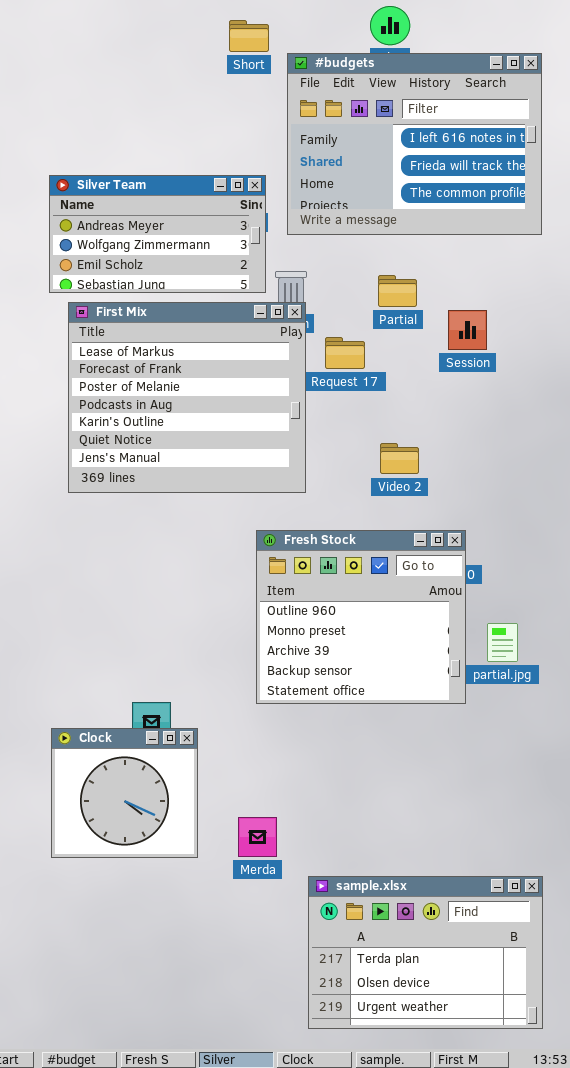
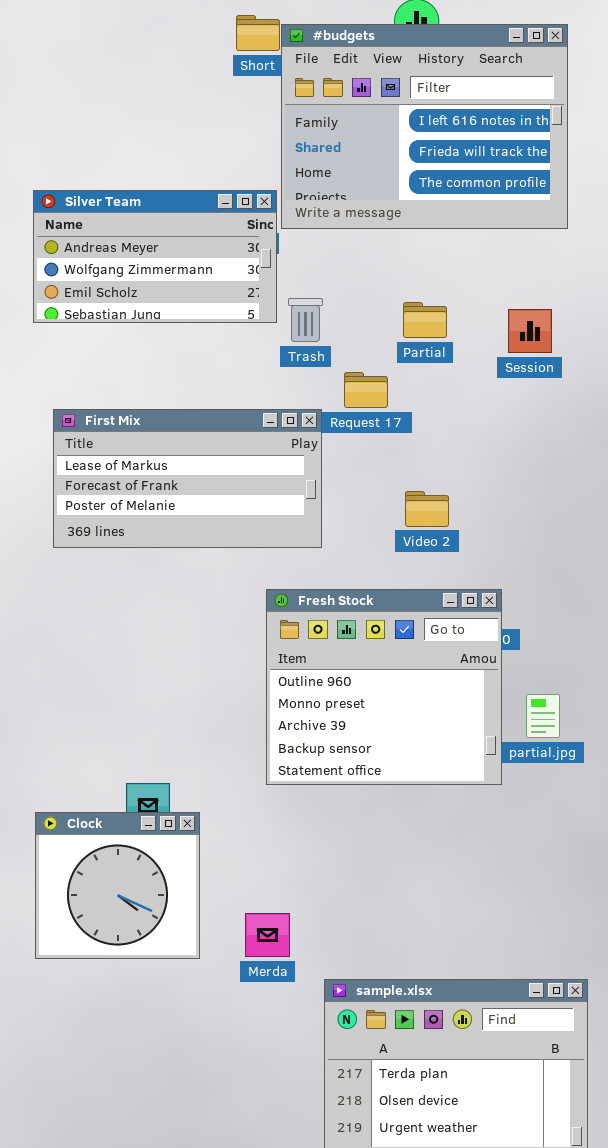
#budgets: [287,53,542,235] -> [281,24,568,229], moved
First Mix: [68,302,306,493] -> [53,409,322,548], resized
Session: [448,310,487,350] -> [508,309,552,353], moved

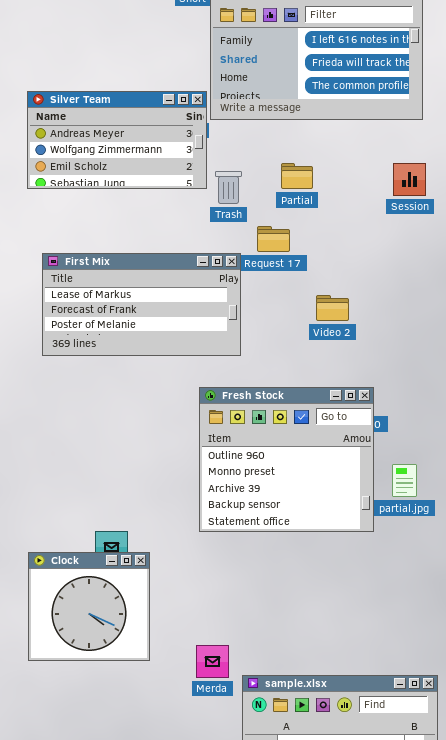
Partial: [403,302,447,338] -> [281,163,313,189], moved
Session: [508,309,552,353] -> [393,163,426,196], moved
Video 2: [405,491,449,527] -> [316,295,349,321], moved
Merda: [245,913,290,957] -> [196,645,229,678], moved

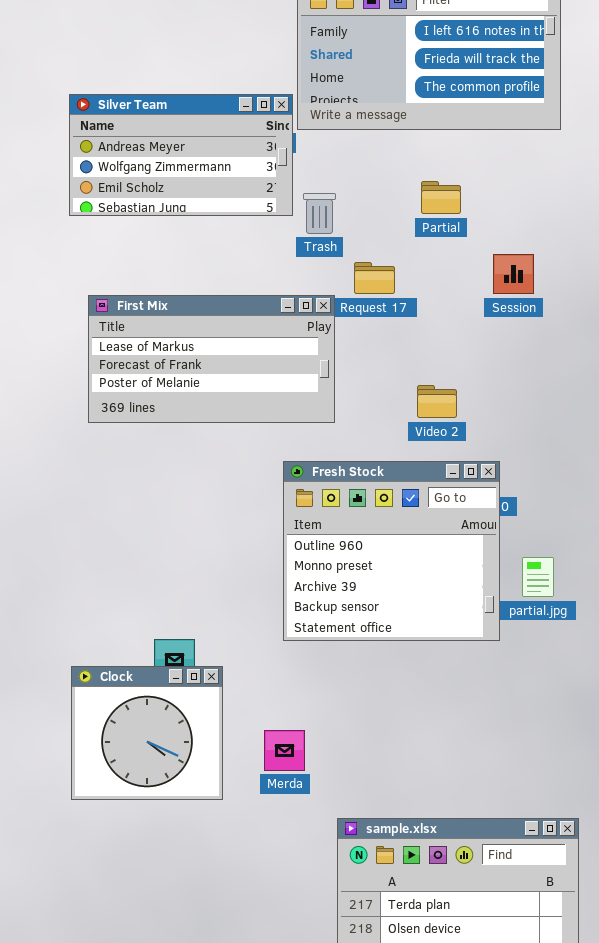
Partial: [281,163,313,189] -> [421,181,461,214], moved
Session: [393,163,426,196] -> [493,254,534,294], moved
Video 2: [316,295,349,321] -> [417,385,457,418], moved
Merda: [196,645,229,678] -> [264,730,305,771], moved

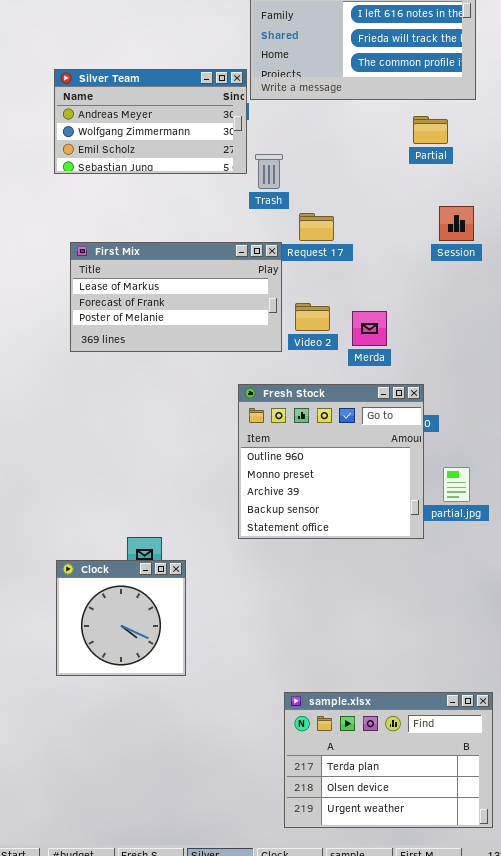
Partial: [421,181,461,214] -> [413,116,448,144], moved
Session: [493,254,534,294] -> [439,206,474,241], moved
Video 2: [417,385,457,418] -> [295,303,330,331], moved
Merda: [264,730,305,771] -> [352,311,387,346], moved

